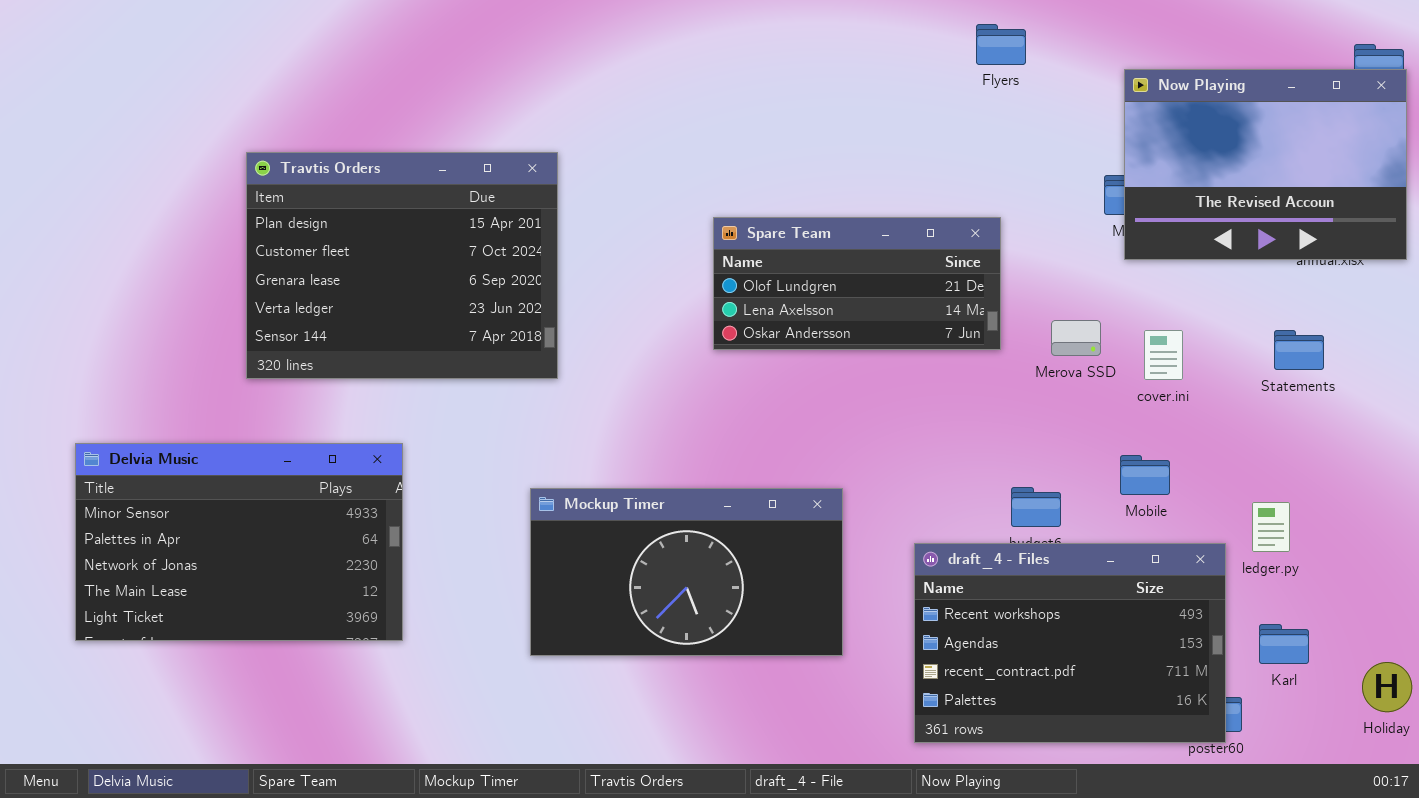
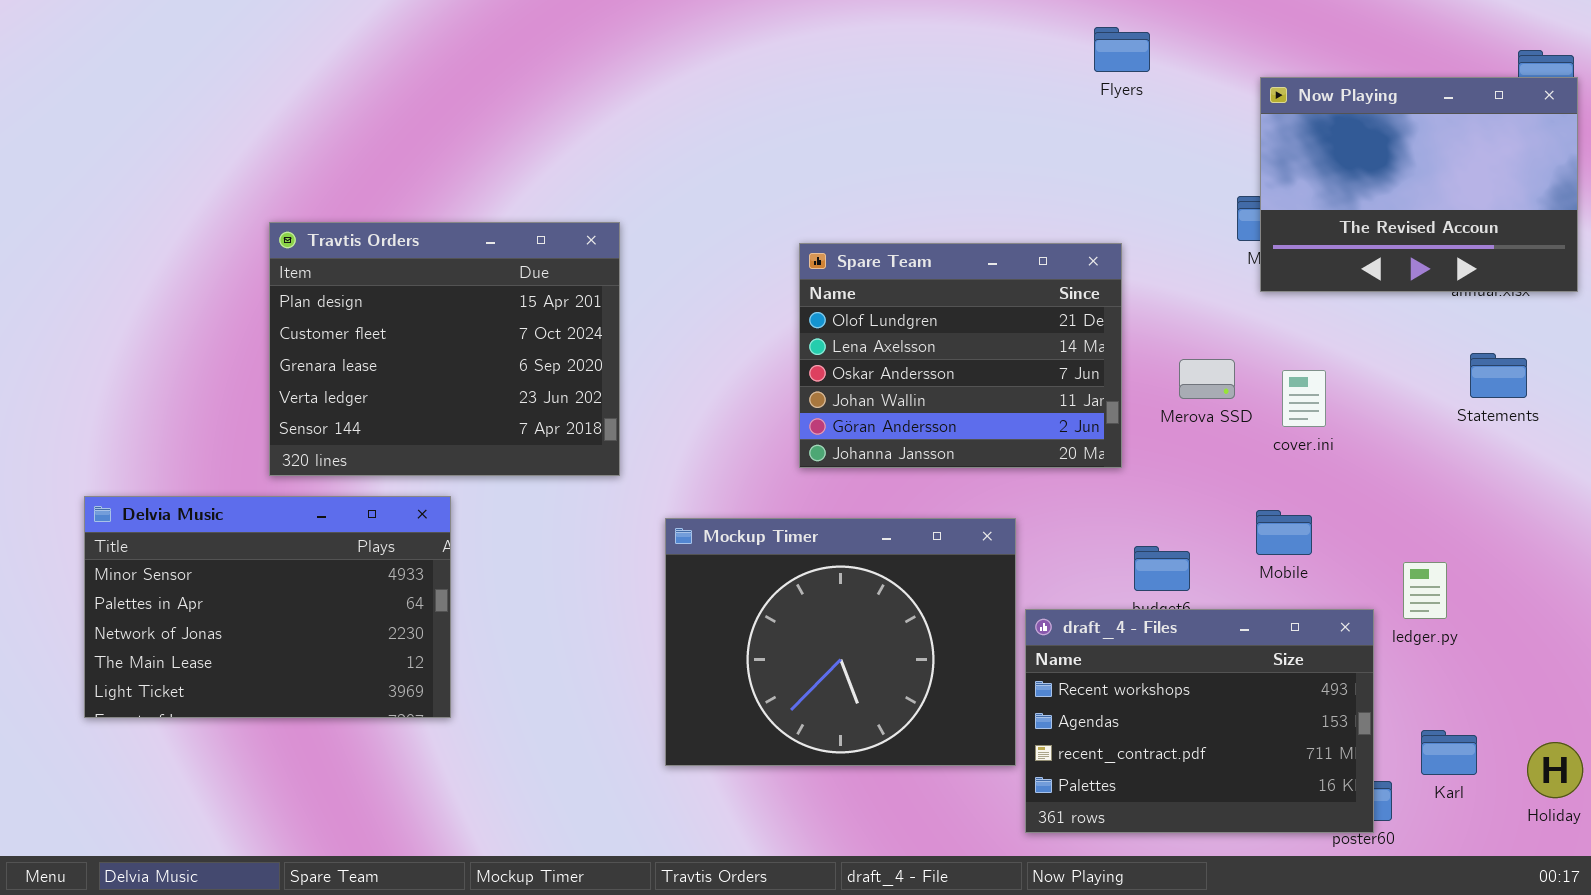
Travtis Orders: [246,152,558,379] -> [269,222,620,476], moved
Spare Team: [713,217,1001,350] -> [799,243,1122,468], resized
Statements: [1274,330,1324,370] -> [1470,353,1527,398], moved
Mockup Timer: [530,488,843,656] -> [665,518,1016,766], moved, resized
Karl: [1259,624,1309,664] -> [1421,730,1477,775], moved

